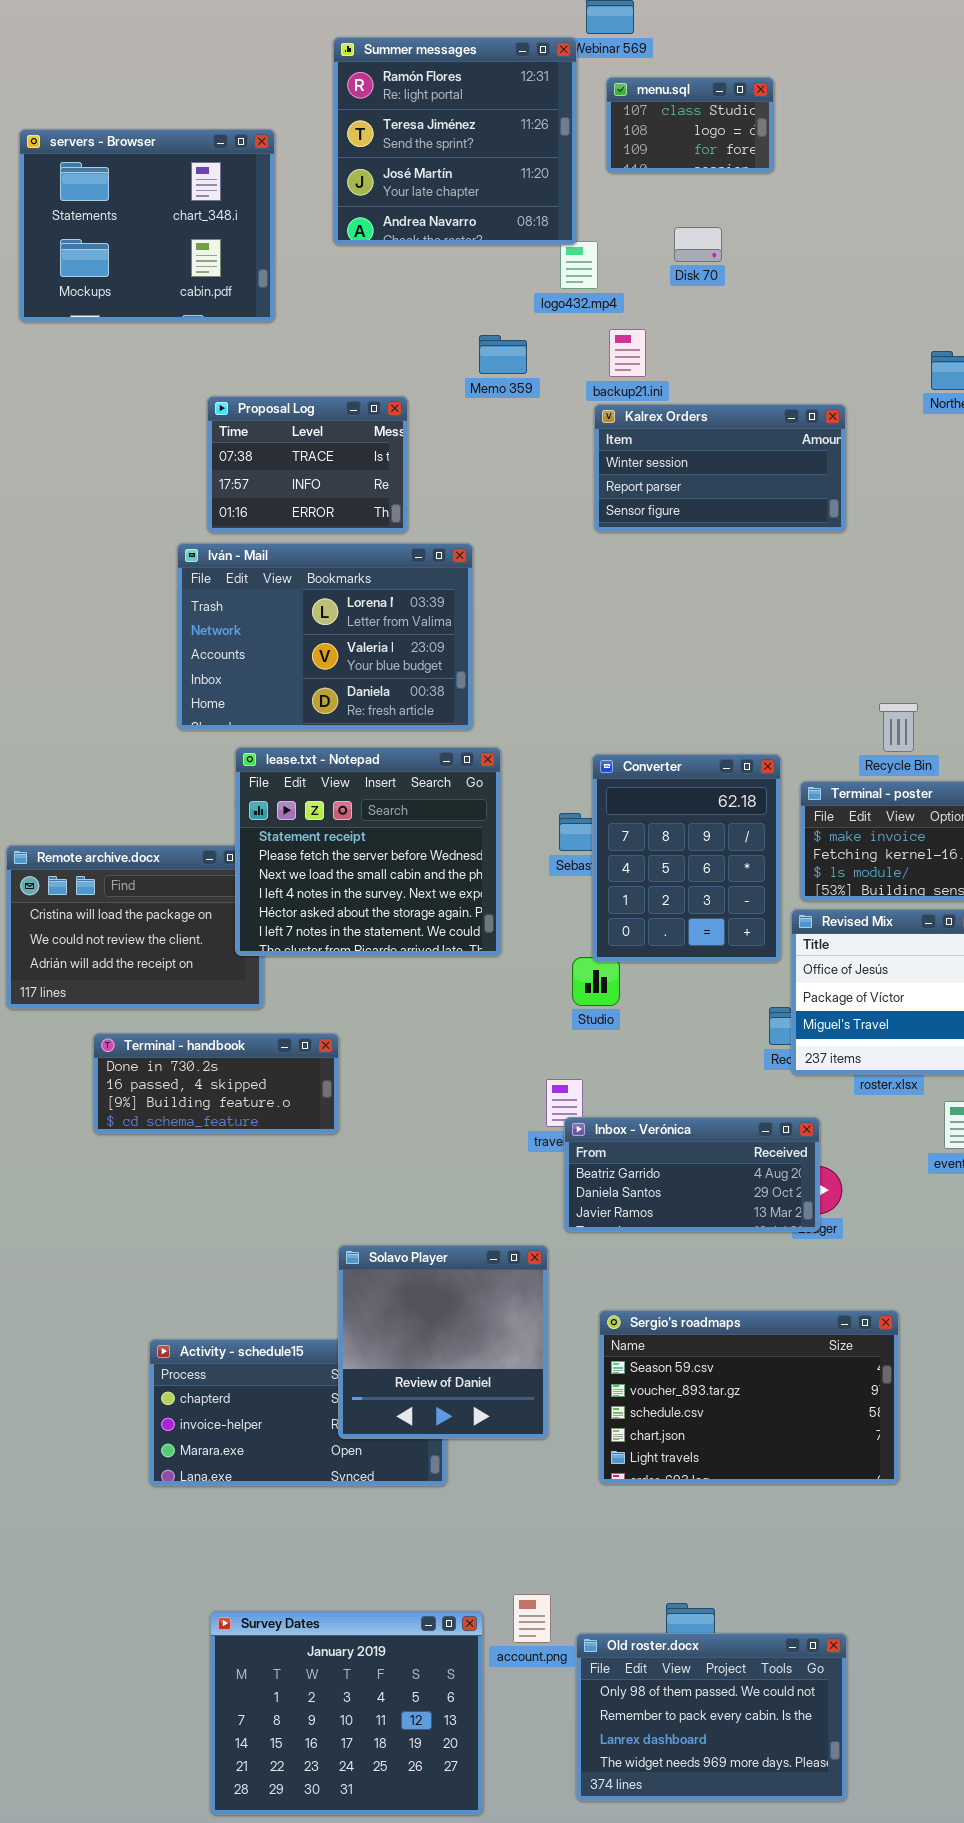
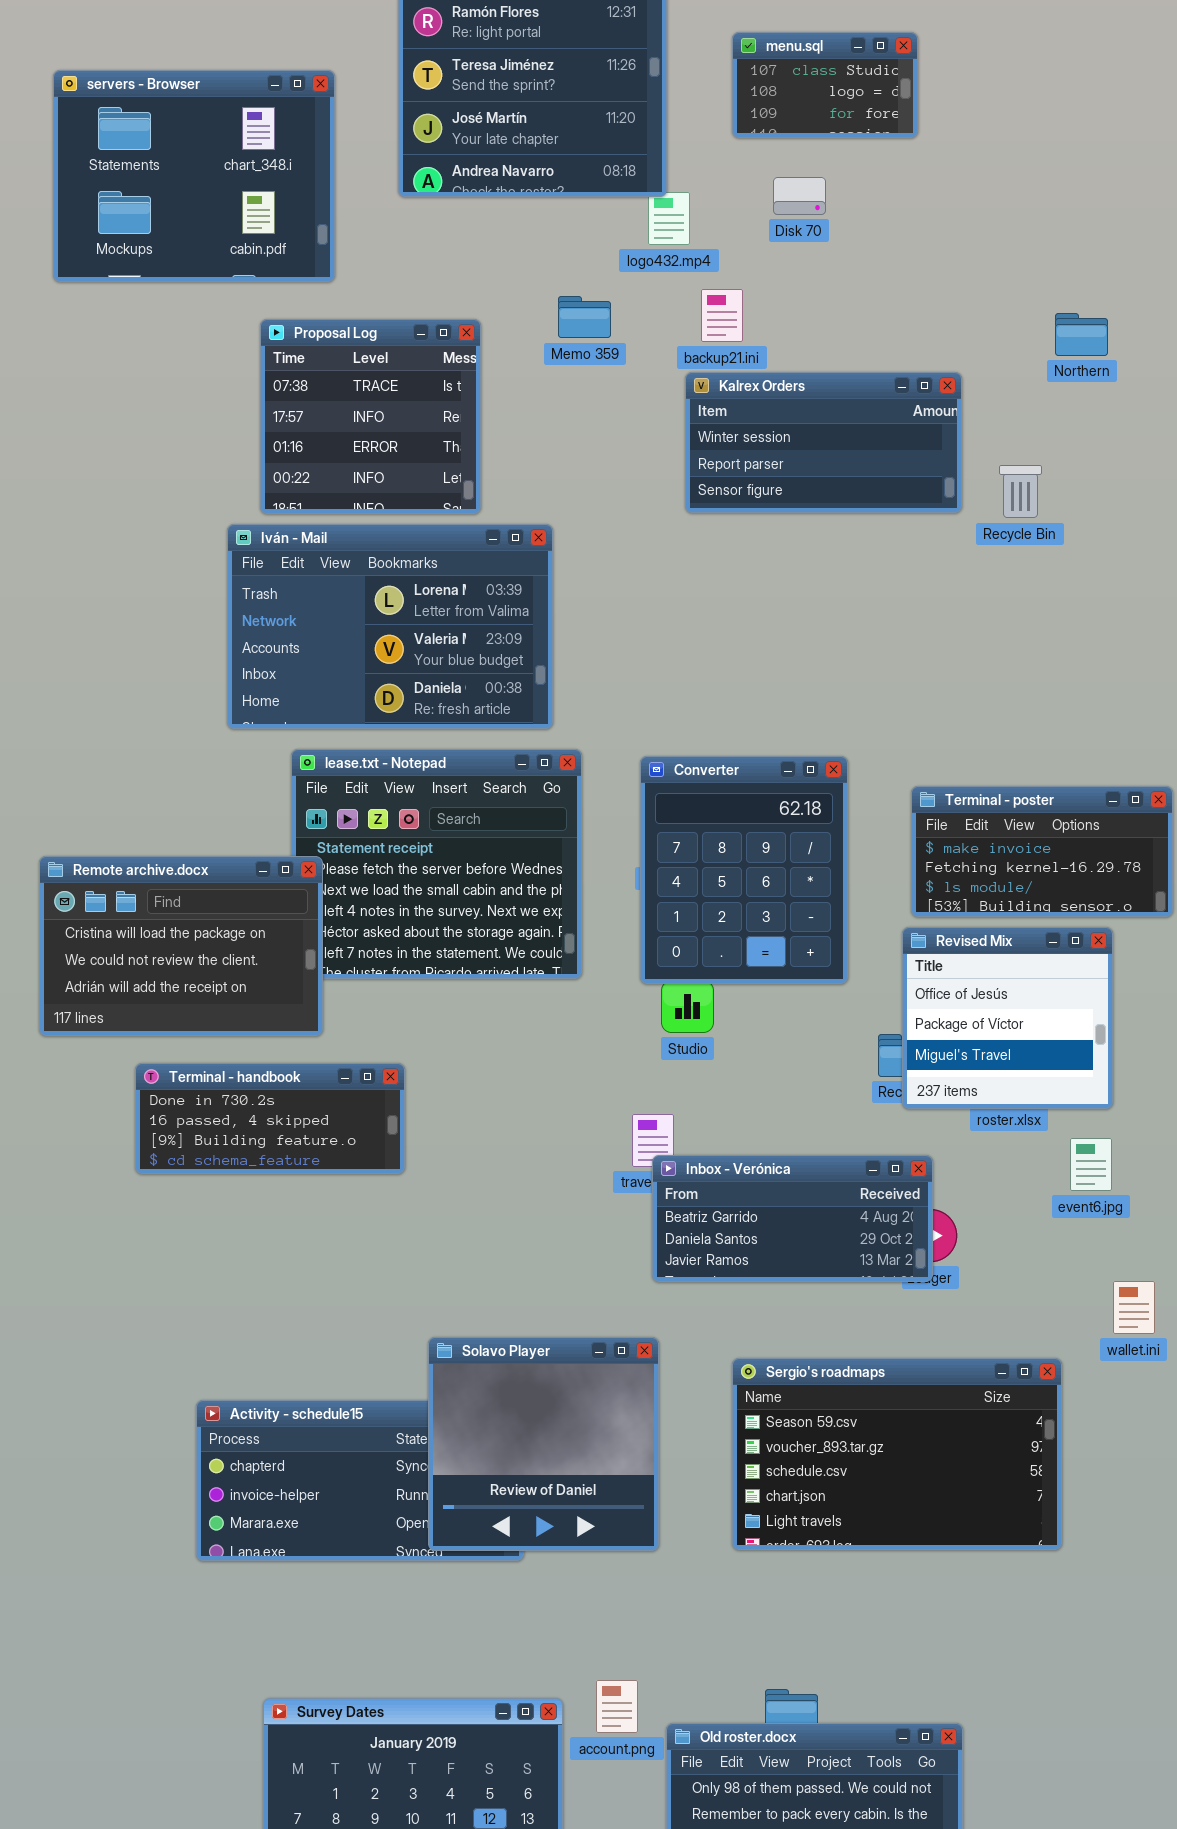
menu.sql: [606,77,774,173] -> [732,32,918,138], moved
Proposal Log: [207,396,408,533] -> [260,319,481,514], resized
Recycle Bin: [879,703,918,752] -> [999,465,1042,518], moved
Converter: [592,754,781,962] -> [640,756,848,984], moved
Remote archive.docx: [6,845,264,1009] -> [39,856,323,1036], raised
Solavo Player: [338,1245,548,1439] -> [428,1337,659,1551], moved
Sergio's roadmaps: [599,1310,899,1484] -> [732,1358,1062,1550], moved

